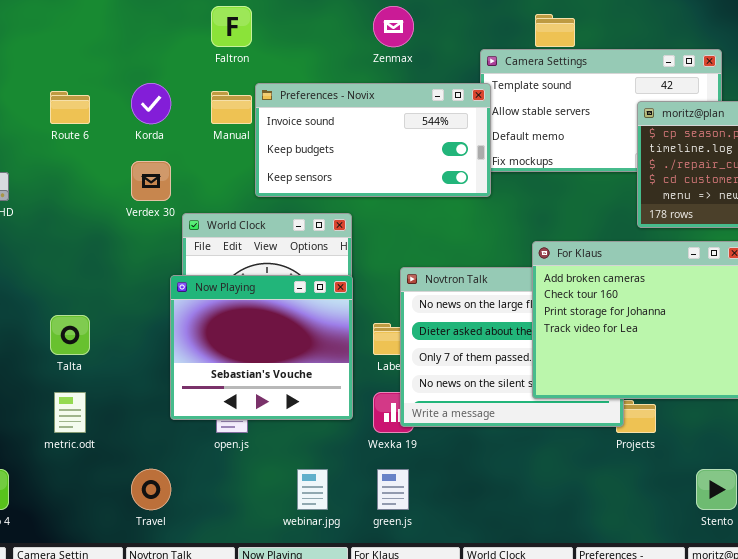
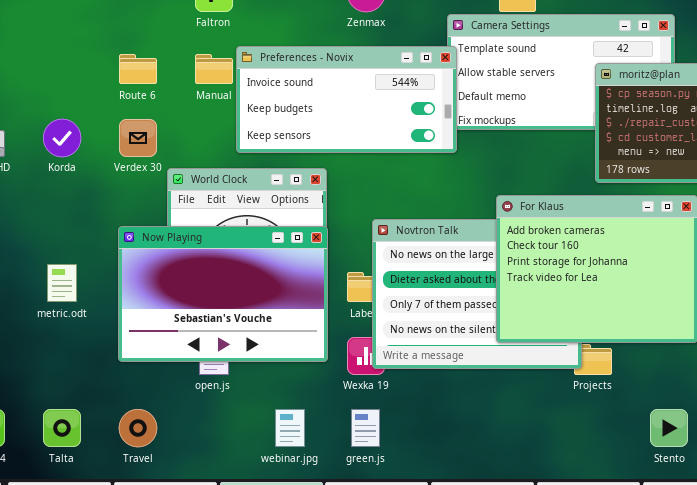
Korda: [131,83,171,124] -> [43,119,81,157], moved
Route 6: [50,91,90,124] -> [119,54,157,84], moved
Now Playing: [170,275,353,420] -> [118,226,328,362], resized
Talta: [50,315,90,355] -> [43,409,81,447], moved
metric.odt: [54,392,86,433] -> [47,264,77,302], moved

